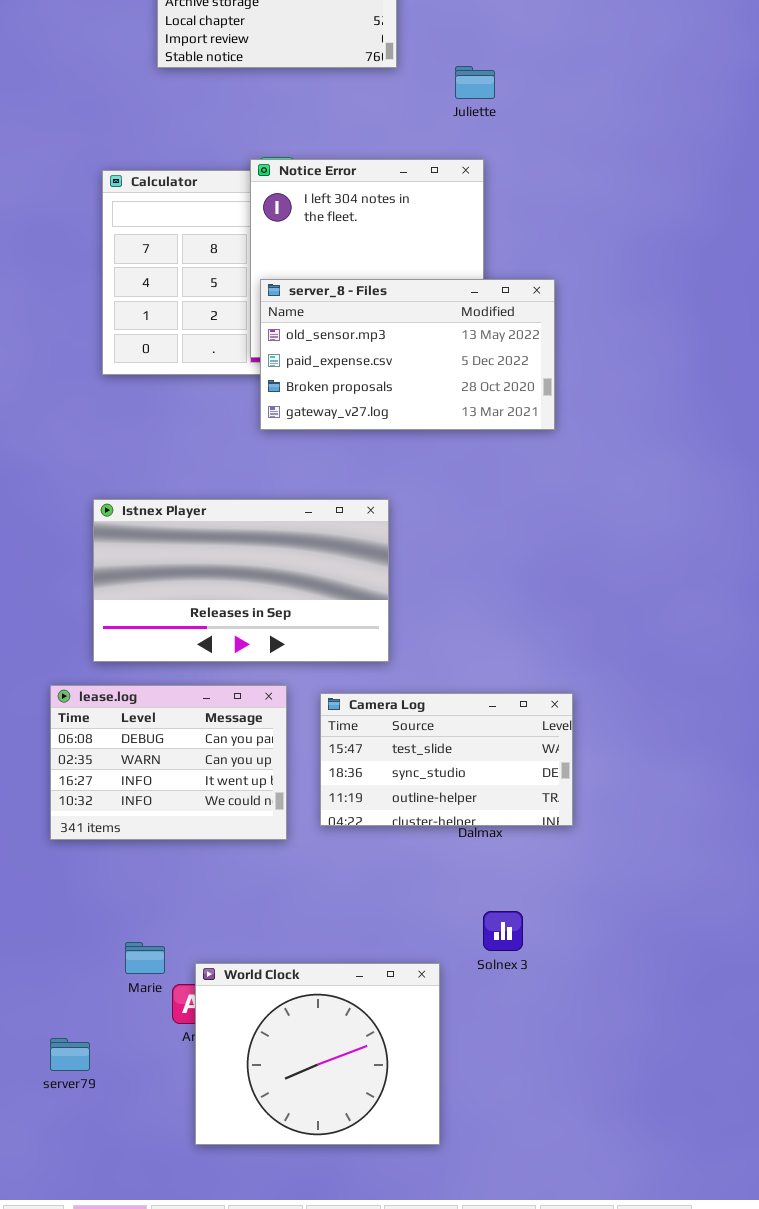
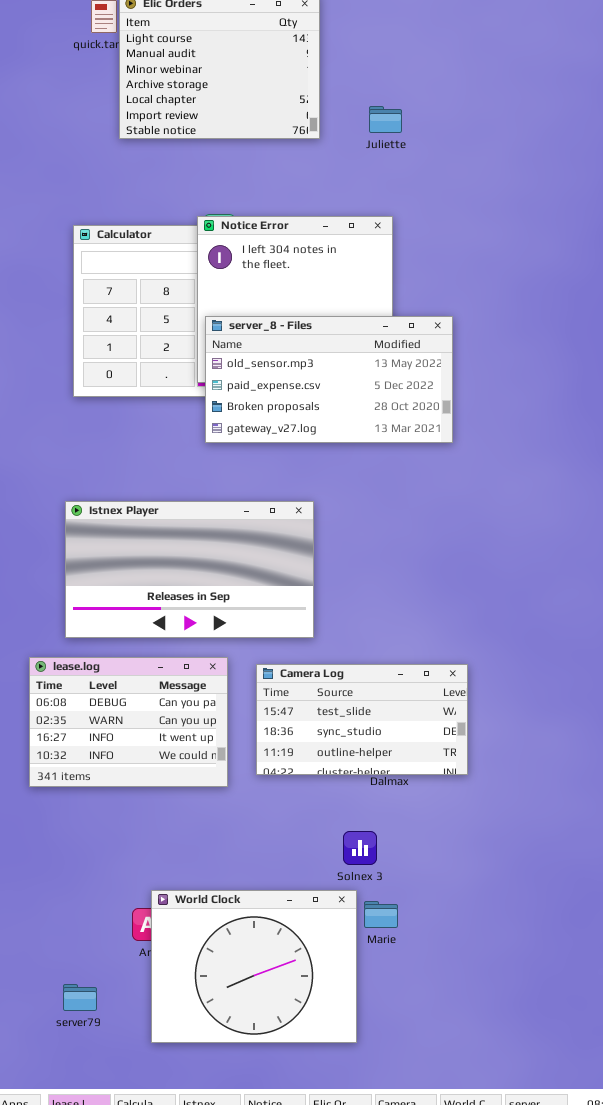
Juliette: [455,66,495,99] -> [369,106,402,133], moved
Solnex 3: [483,911,523,951] -> [343,831,377,865], moved
Marie: [125,942,165,974] -> [364,901,398,928], moved
server79: [50,1038,90,1071] -> [63,984,97,1011], moved

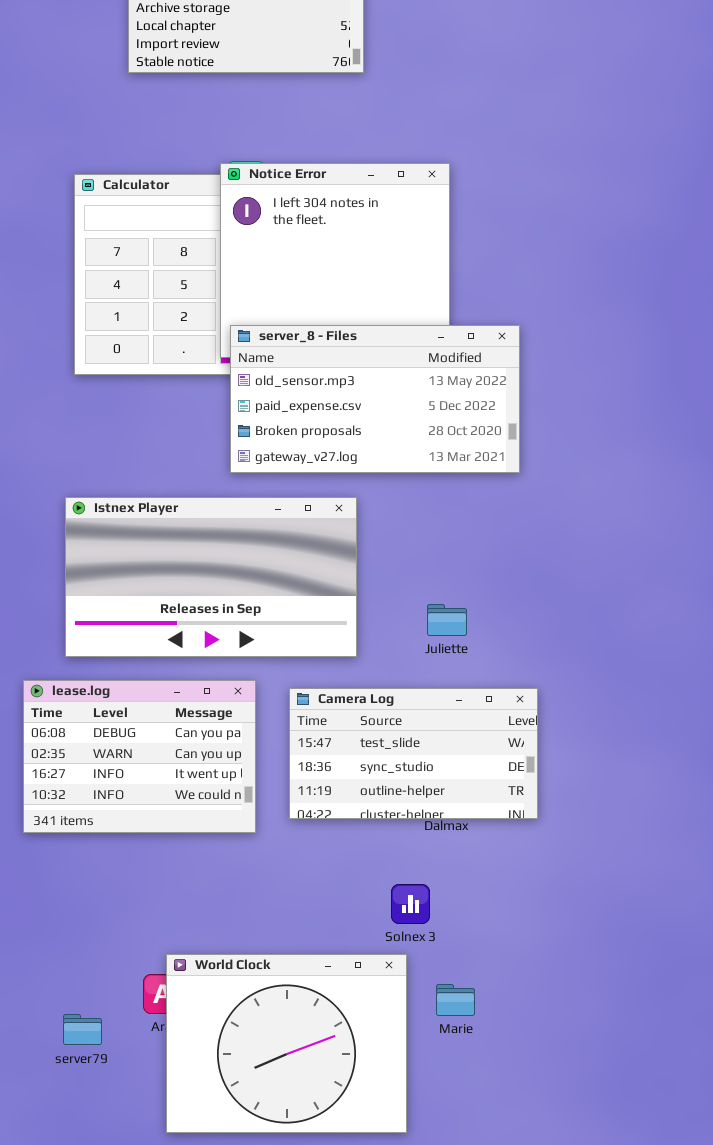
Juliette: [369,106,402,133] -> [427,604,467,636], moved
server_8 - Files: [205,316,453,443] -> [230,325,520,473], moved
Marie: [364,901,398,928] -> [436,984,475,1016], moved
server79: [63,984,97,1011] -> [63,1014,102,1045], moved

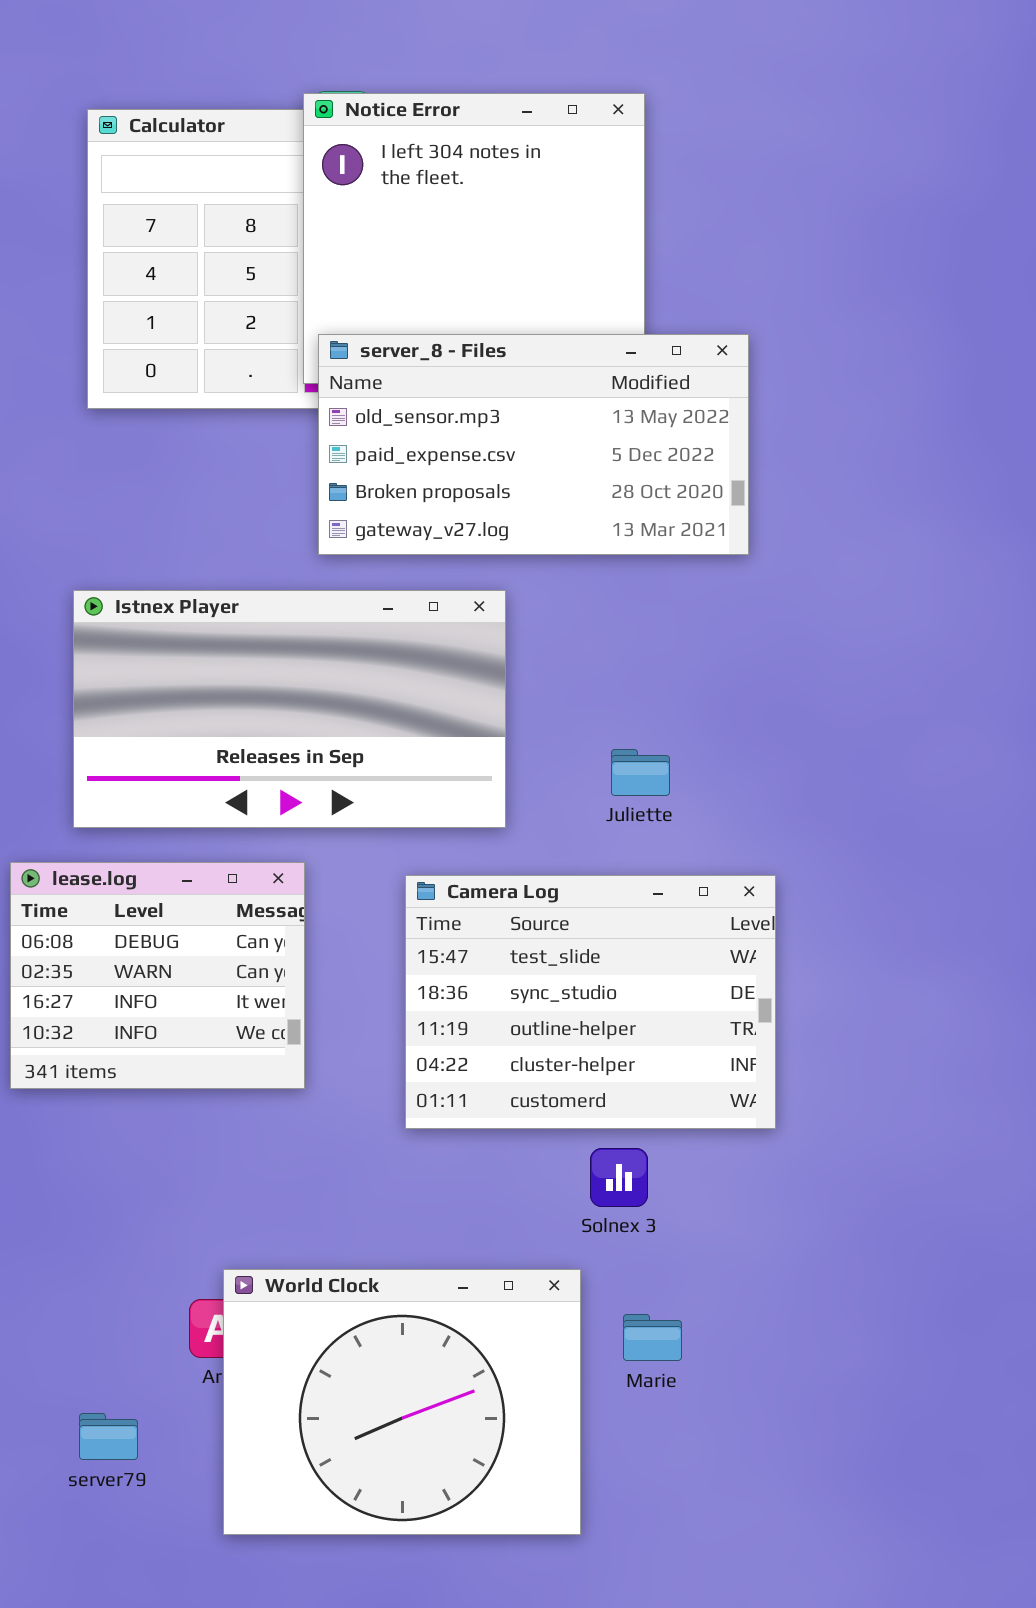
lease.log: [23,680,256,833] -> [10,862,305,1089], resized
Camera Log: [289,688,538,819] -> [405,875,776,1129], resized
Solnex 3: [391,884,430,924] -> [590,1148,648,1207], moved
server79: [63,1014,102,1045] -> [79,1413,138,1460], moved

